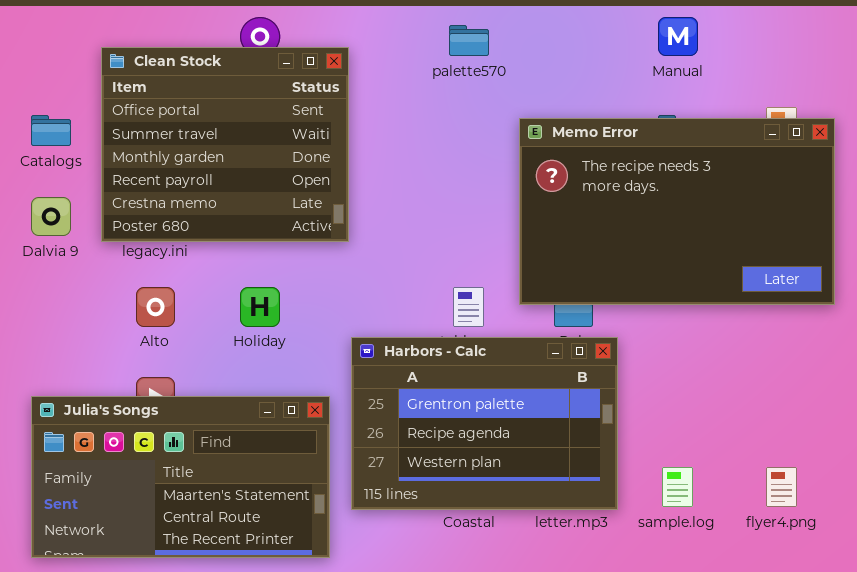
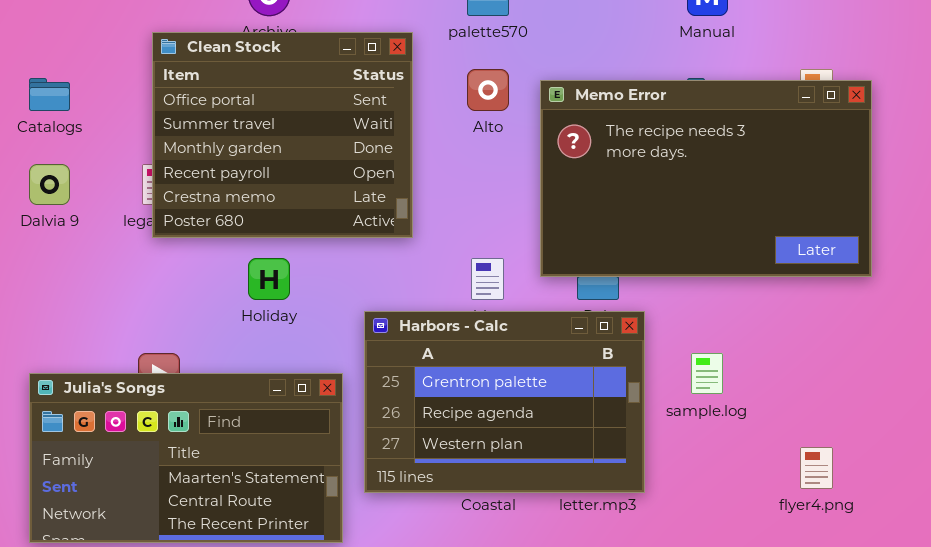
Clean Stock: [101,47,349,242] -> [152,32,413,238], moved
Alto: [136,287,175,327] -> [467,69,509,111], moved
sample.log: [662,467,693,507] -> [691,353,723,394], moved

